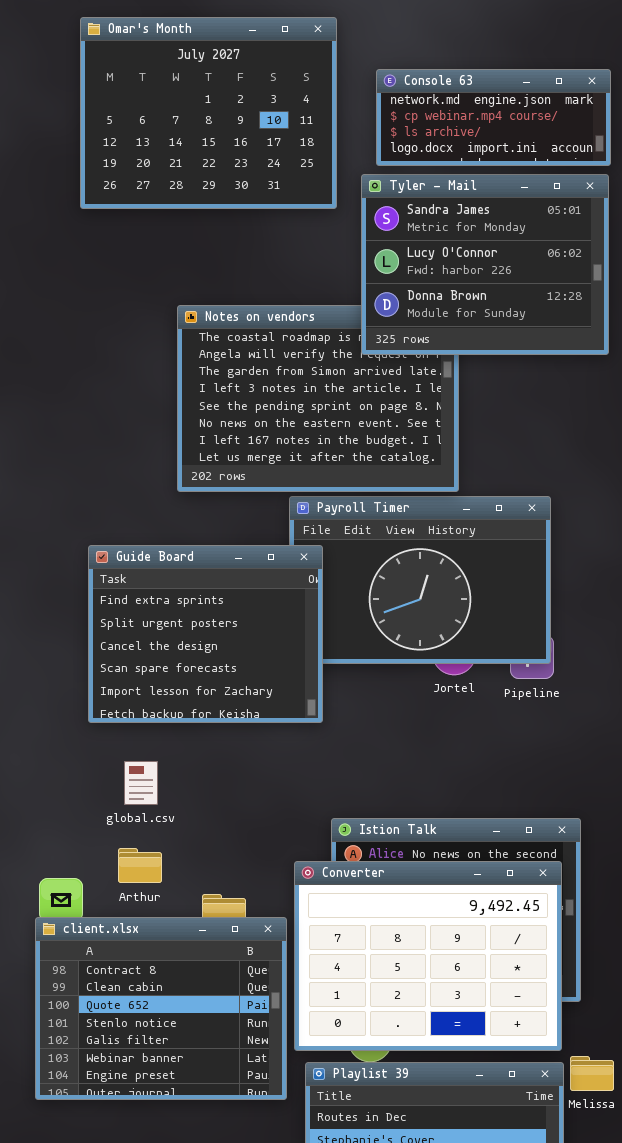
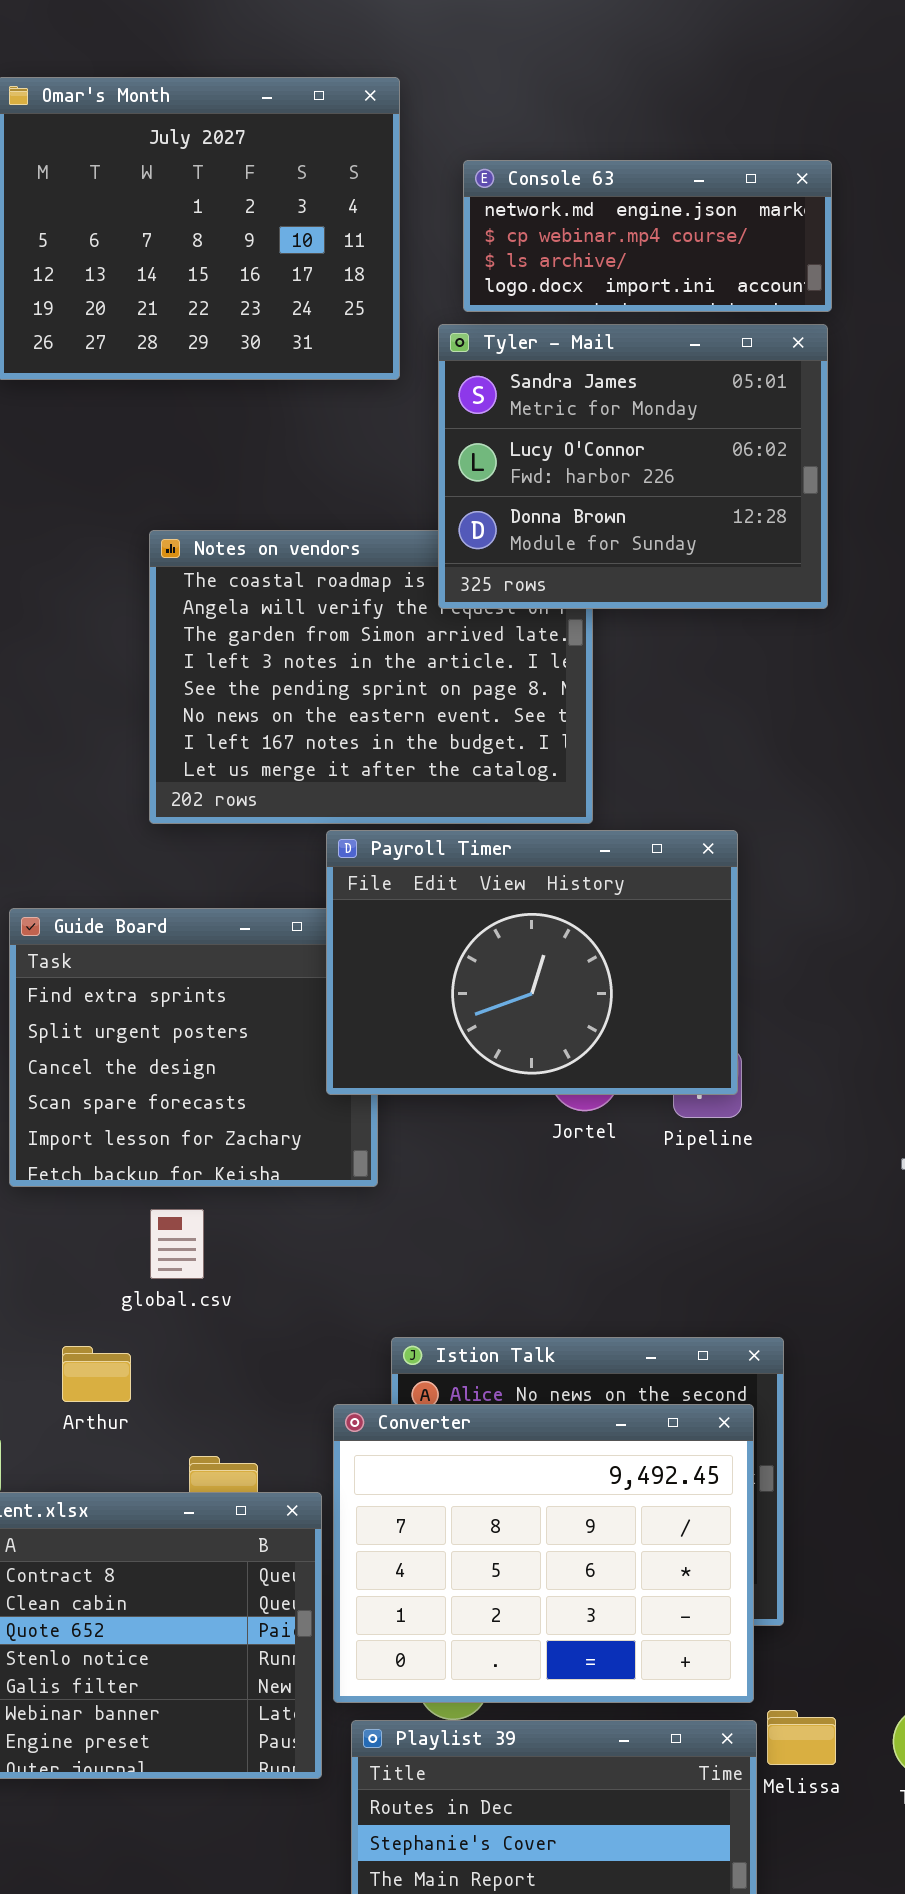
Payroll Timer: [289,496,551,664] -> [326,830,738,1095], raised
global.csv: [124,761,158,805] -> [150,1209,204,1279], moved
Arthur: [118,848,162,883] -> [62,1346,131,1402], moved

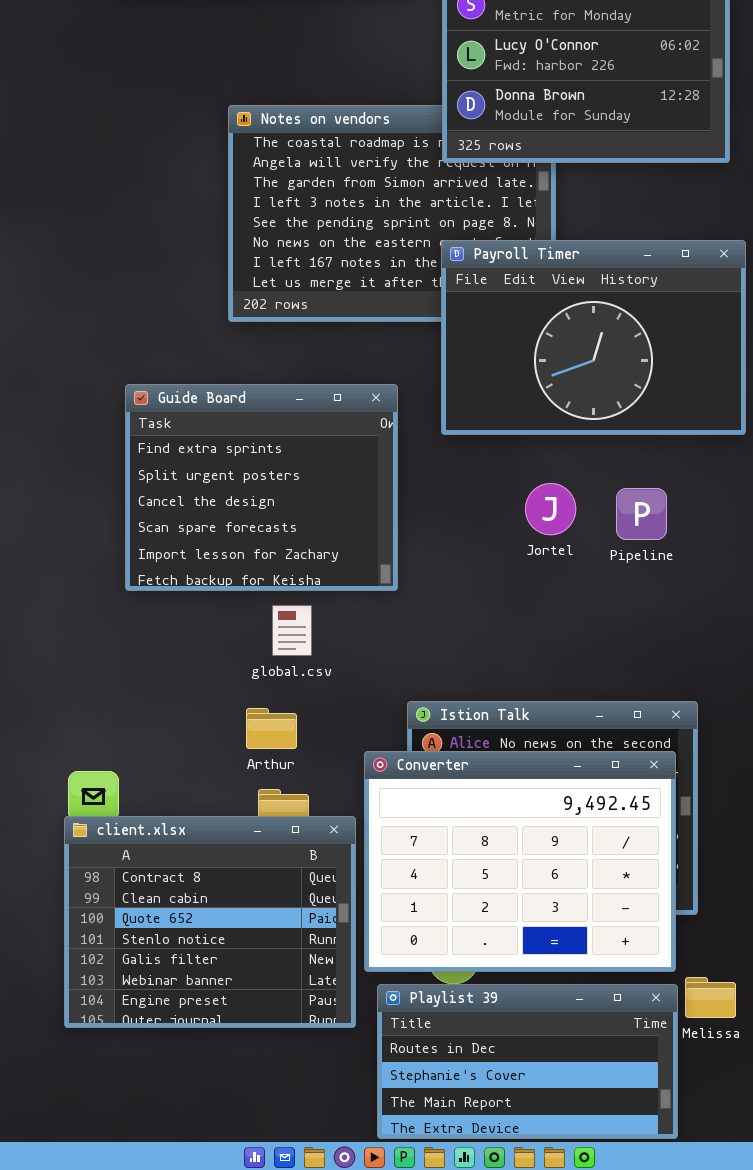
Payroll Timer: [326,830,738,1095] -> [441,240,746,435], moved
global.csv: [150,1209,204,1279] -> [272,605,312,656], moved
Arthur: [62,1346,131,1402] -> [246,708,297,749], moved

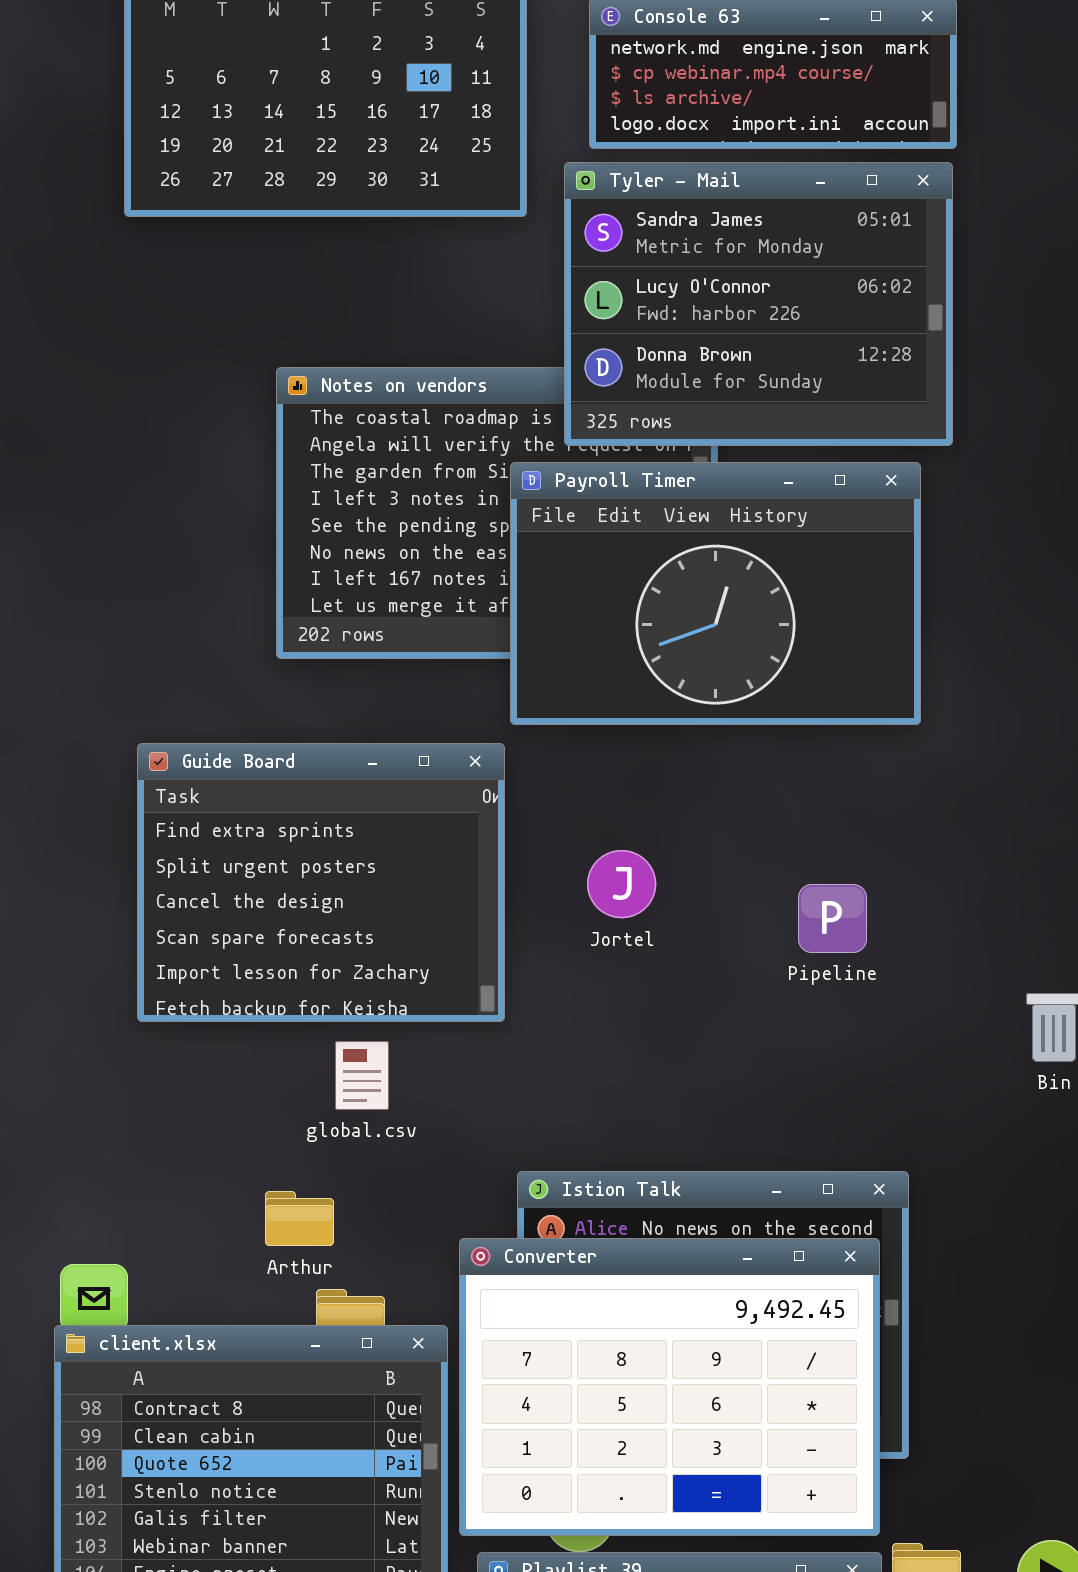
Payroll Timer: [441,240,746,435] -> [510,462,921,725], moved
Jortel: [525,483,576,535] -> [587,850,656,918], moved
Arthur: [246,708,297,749] -> [265,1191,334,1246], moved

